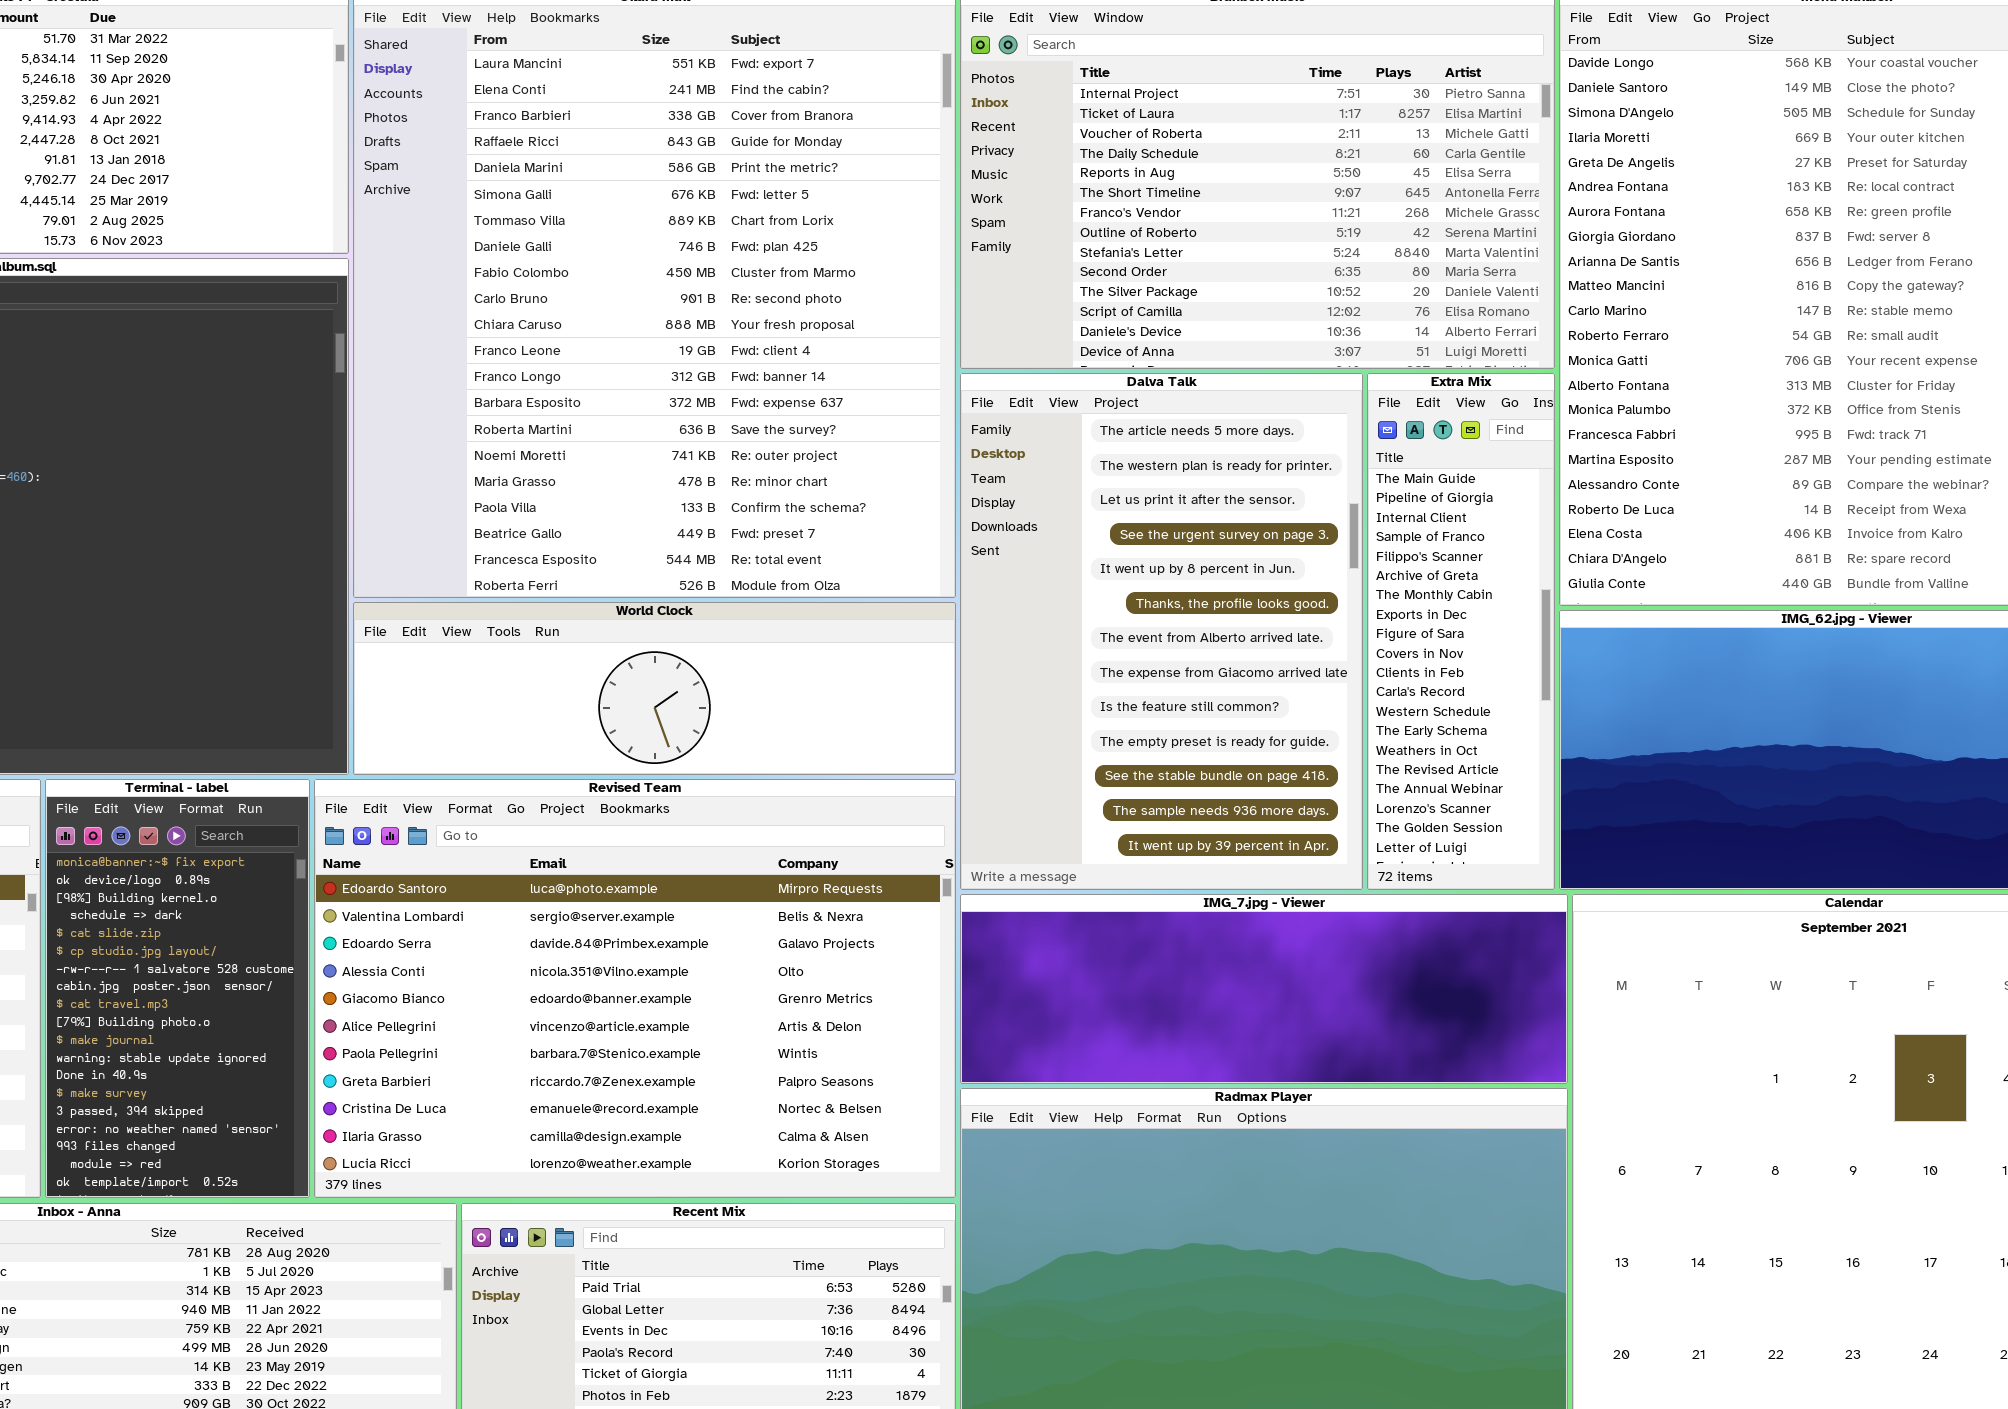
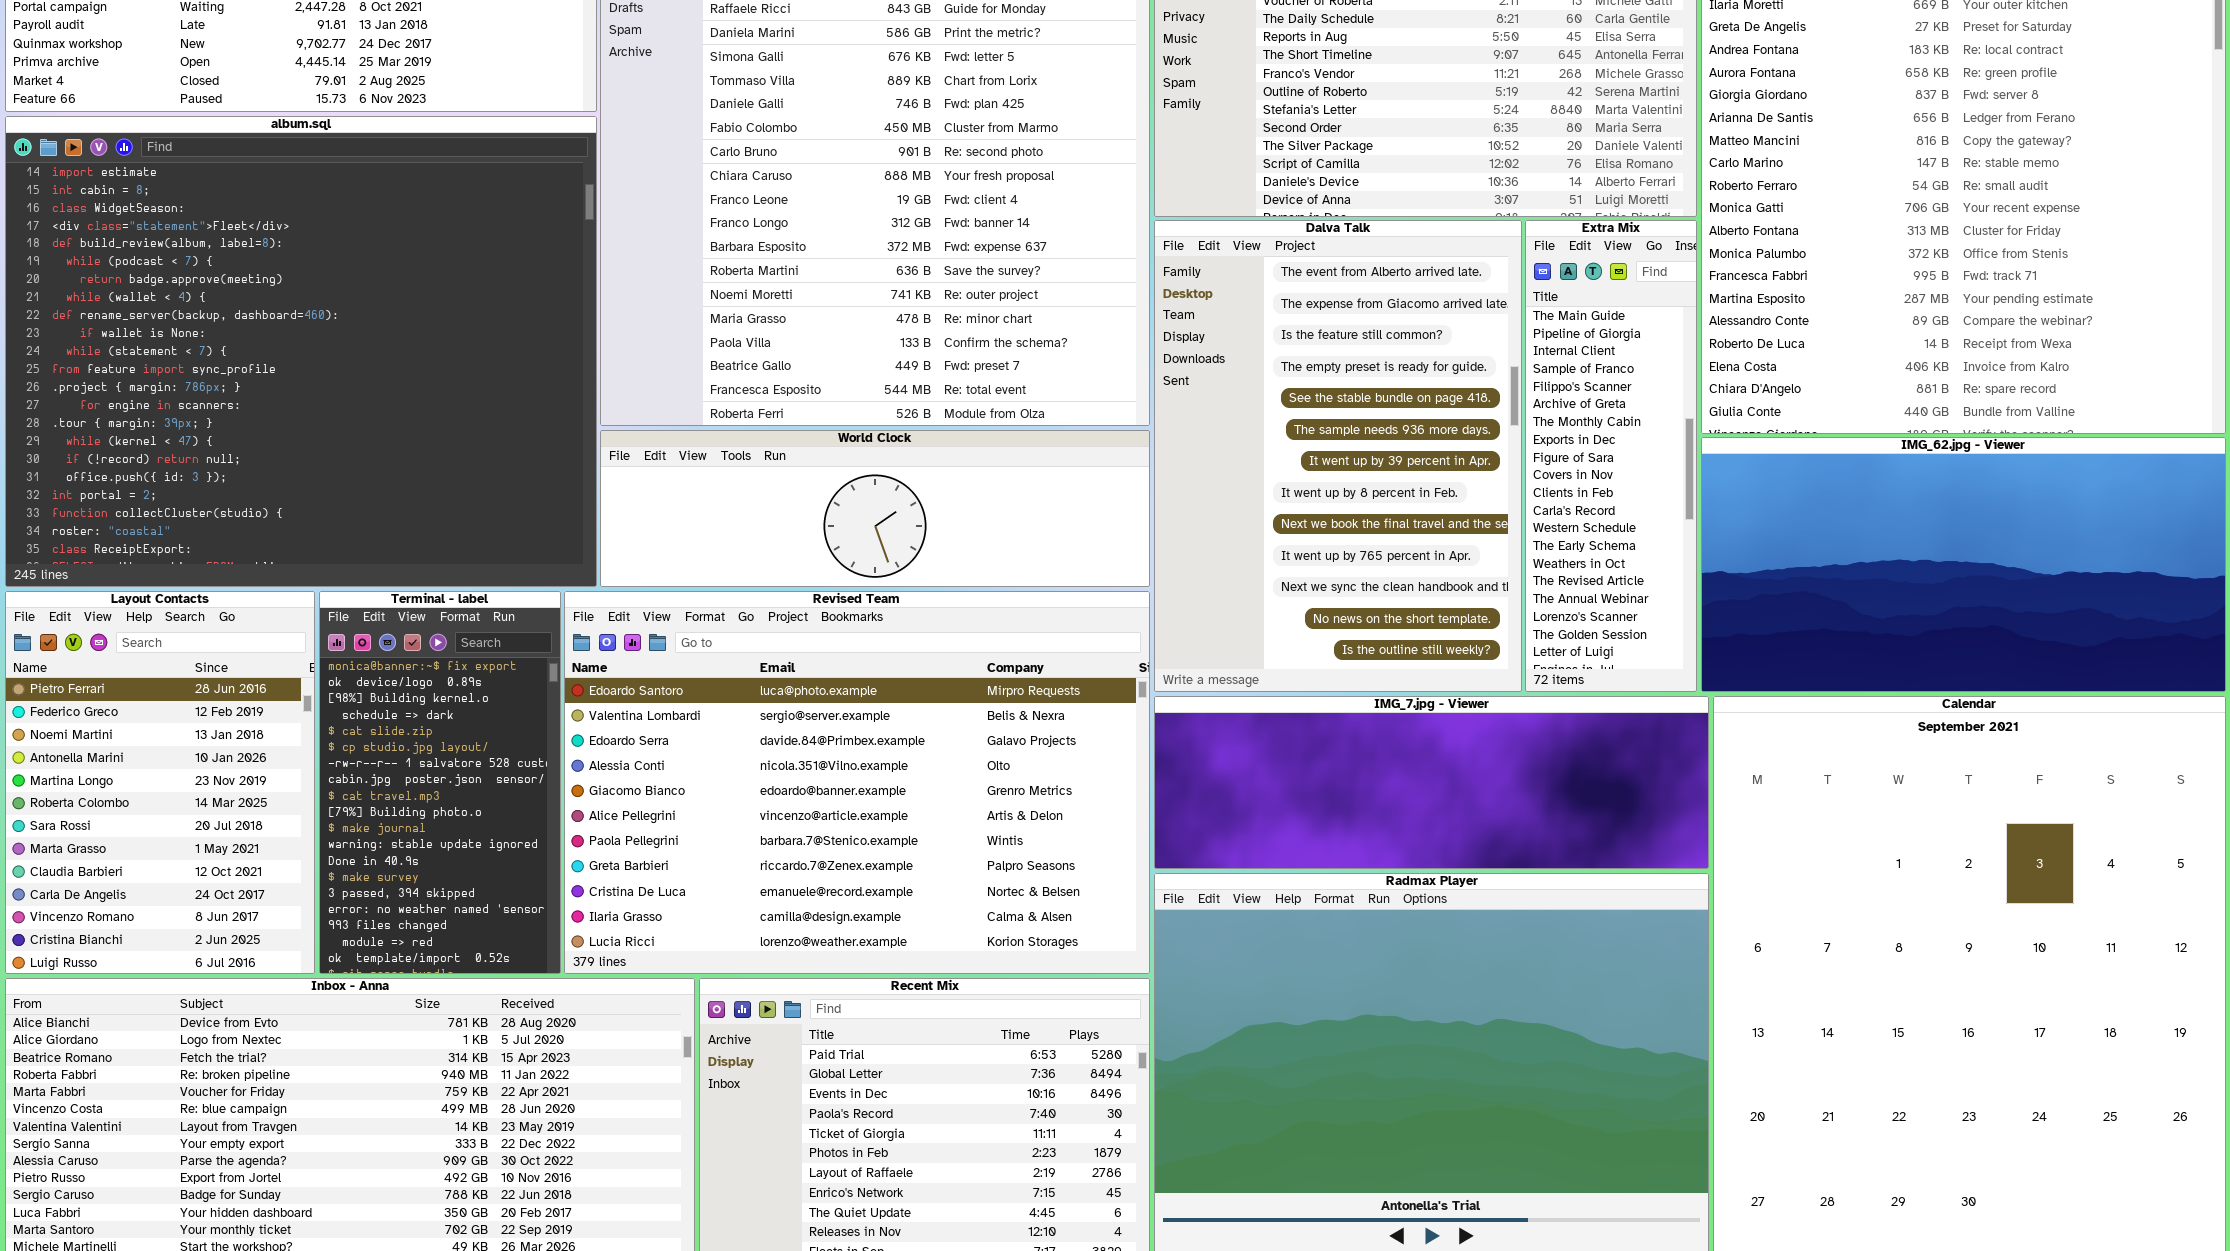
Dalva Talk: [960,373,1363,890] -> [1154,220,1522,692], scrolled down 6 rows

